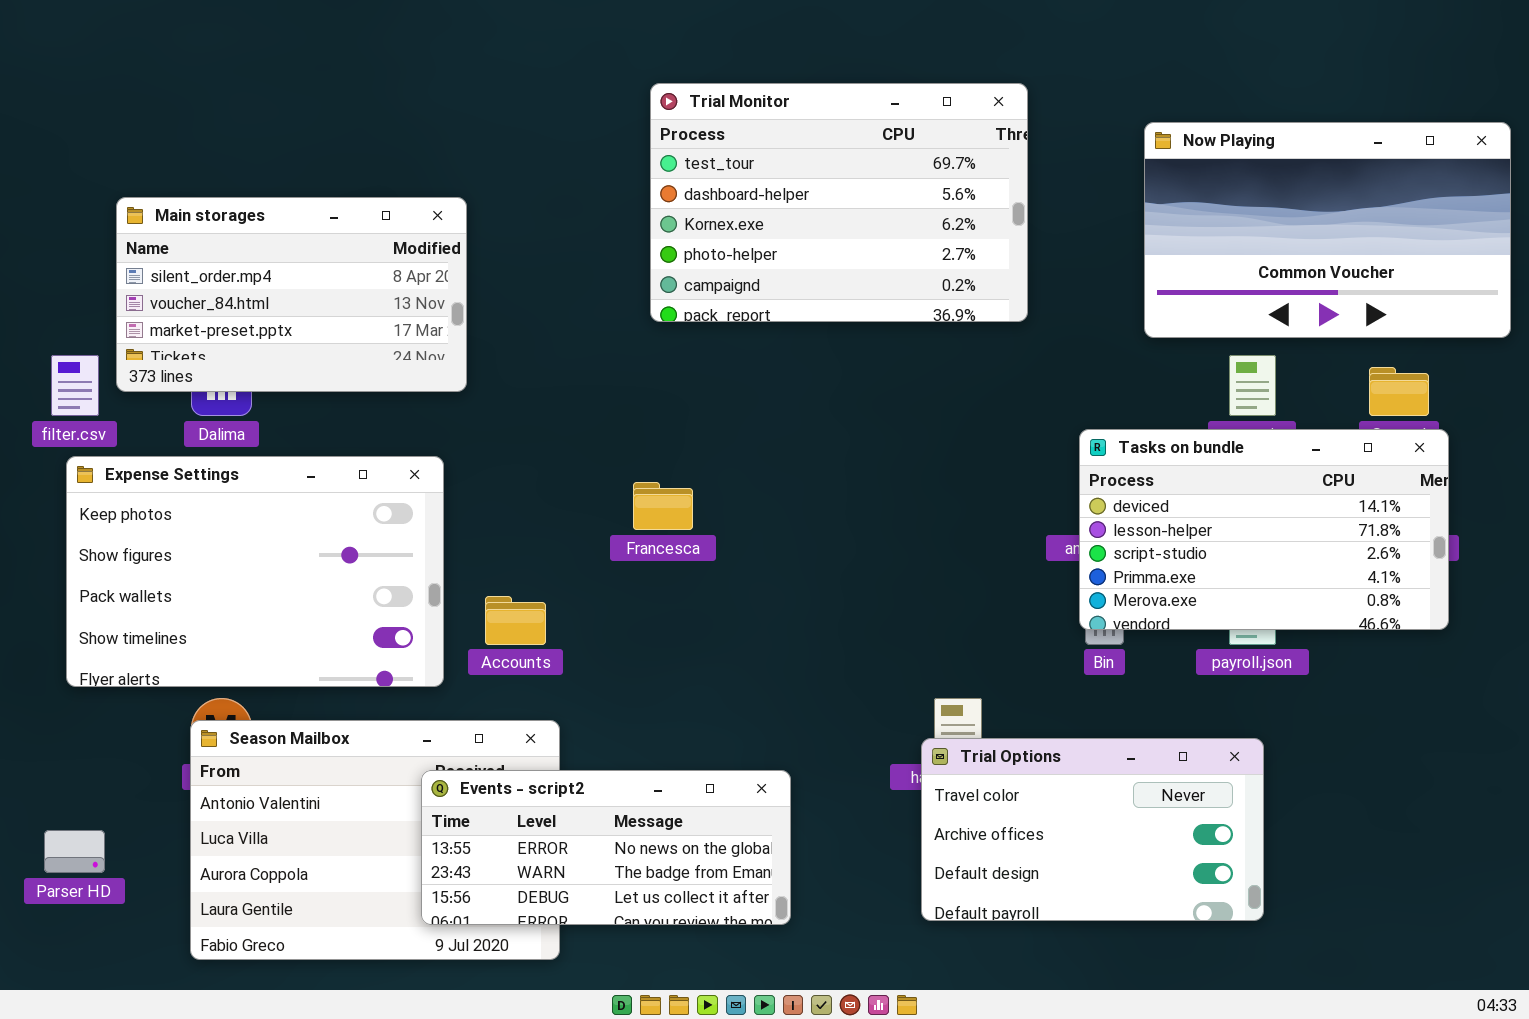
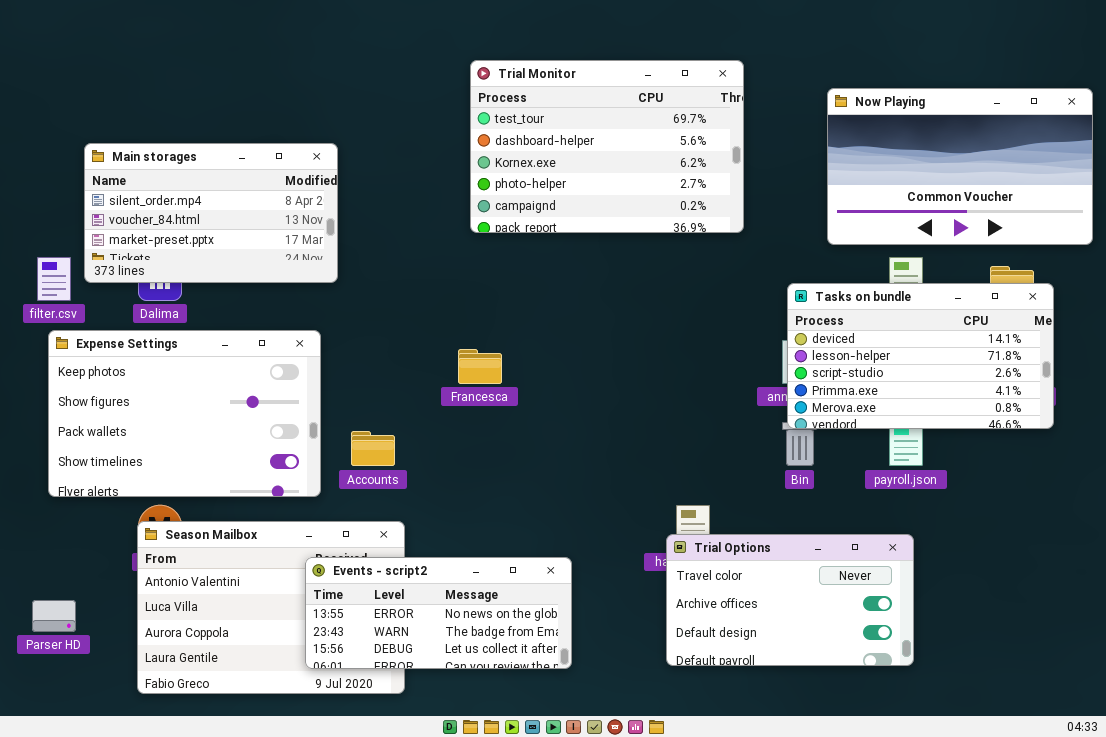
Tasks on bundle: [1079,429,1449,630] -> [787,283,1054,429], moved

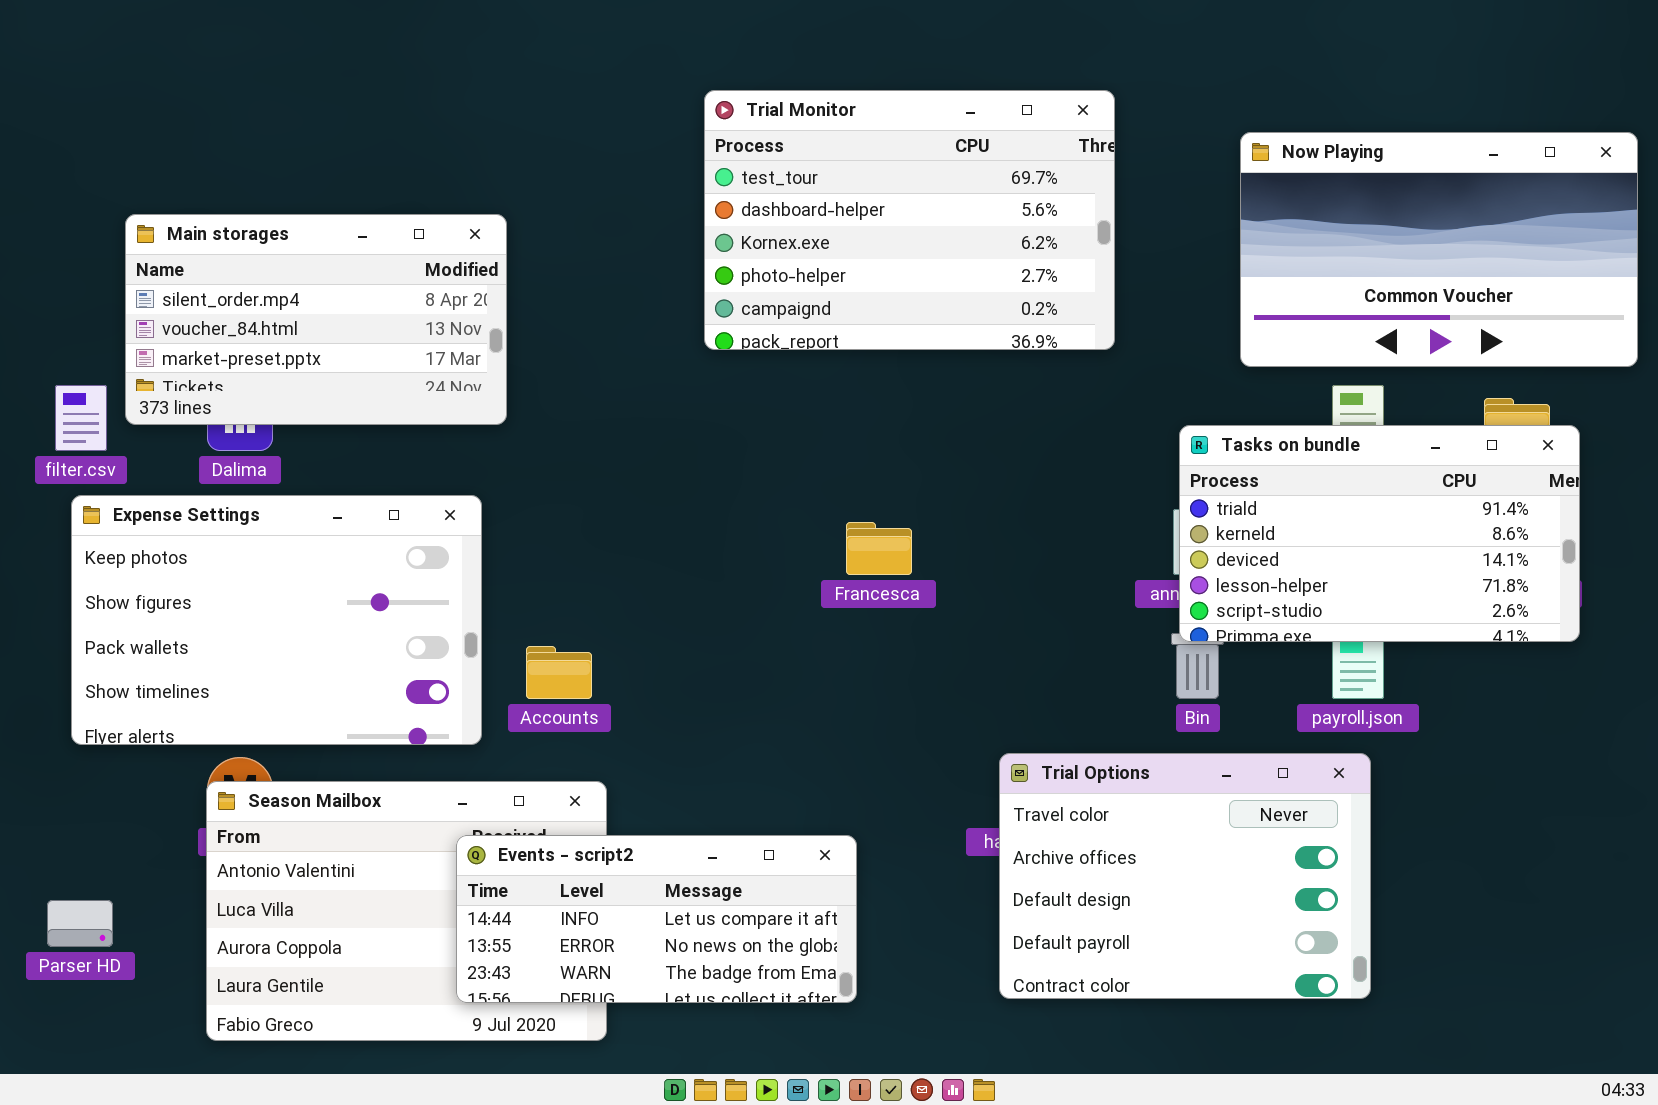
Tasks on bundle: [787,283,1054,429] -> [1179,425,1580,642], scrolled up 2 rows
Francesca: [458,349,502,384] -> [846,522,912,575], moved
Trial Options: [666,534,914,666] -> [999,753,1371,999], resized
Events - script2: [305,557,572,669] -> [456,835,857,1003], scrolled up 1 row

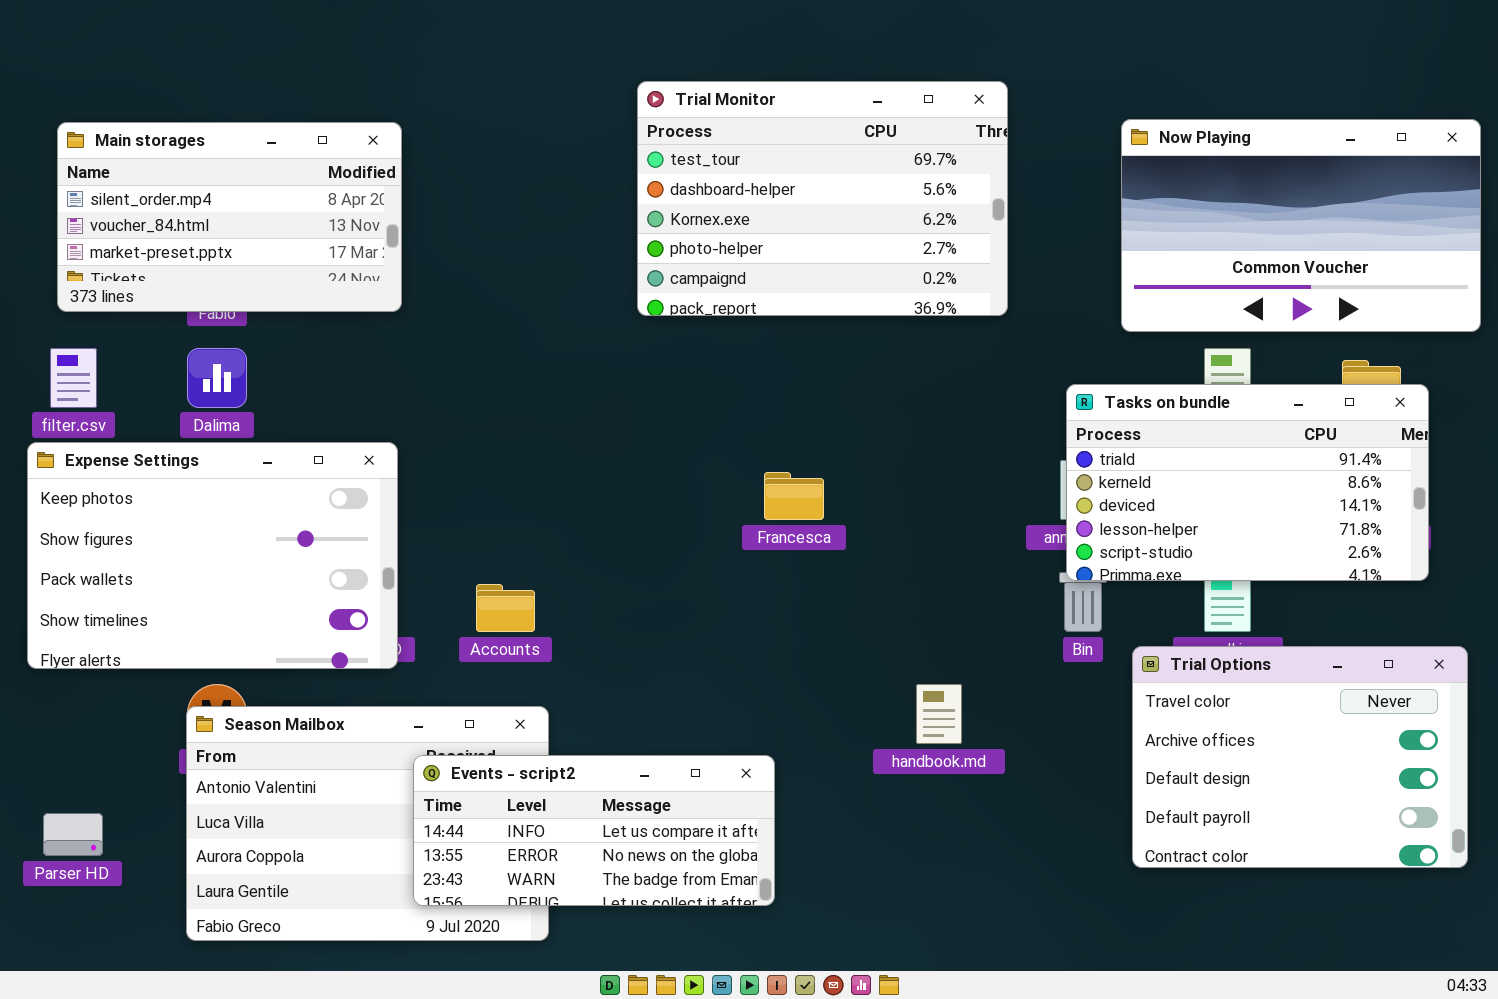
Main storages: [125,214,507,425] -> [57,122,402,312], moved
Expense Settings: [71,495,482,745] -> [27,442,398,669], moved
Trial Options: [999,753,1371,999] -> [1132,646,1468,868], moved

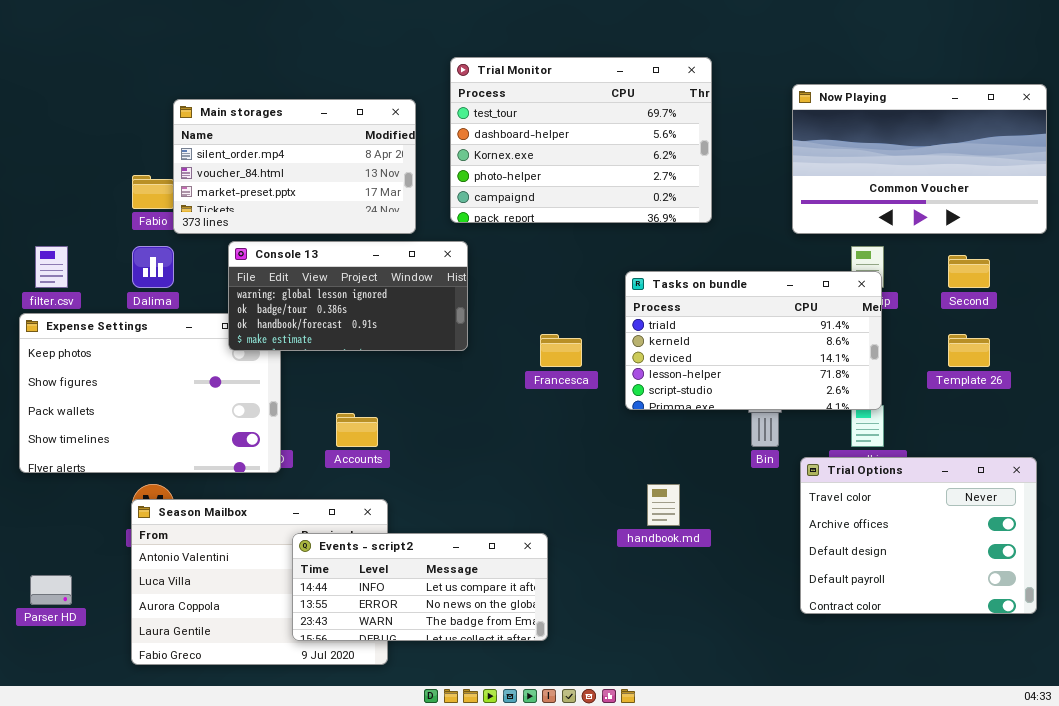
Main storages: [57,122,402,312] -> [173,99,416,234], moved
Console 13: none -> [228,241,468,351], opened
Tasks on bundle: [1066,384,1429,581] -> [625,271,882,410], moved

